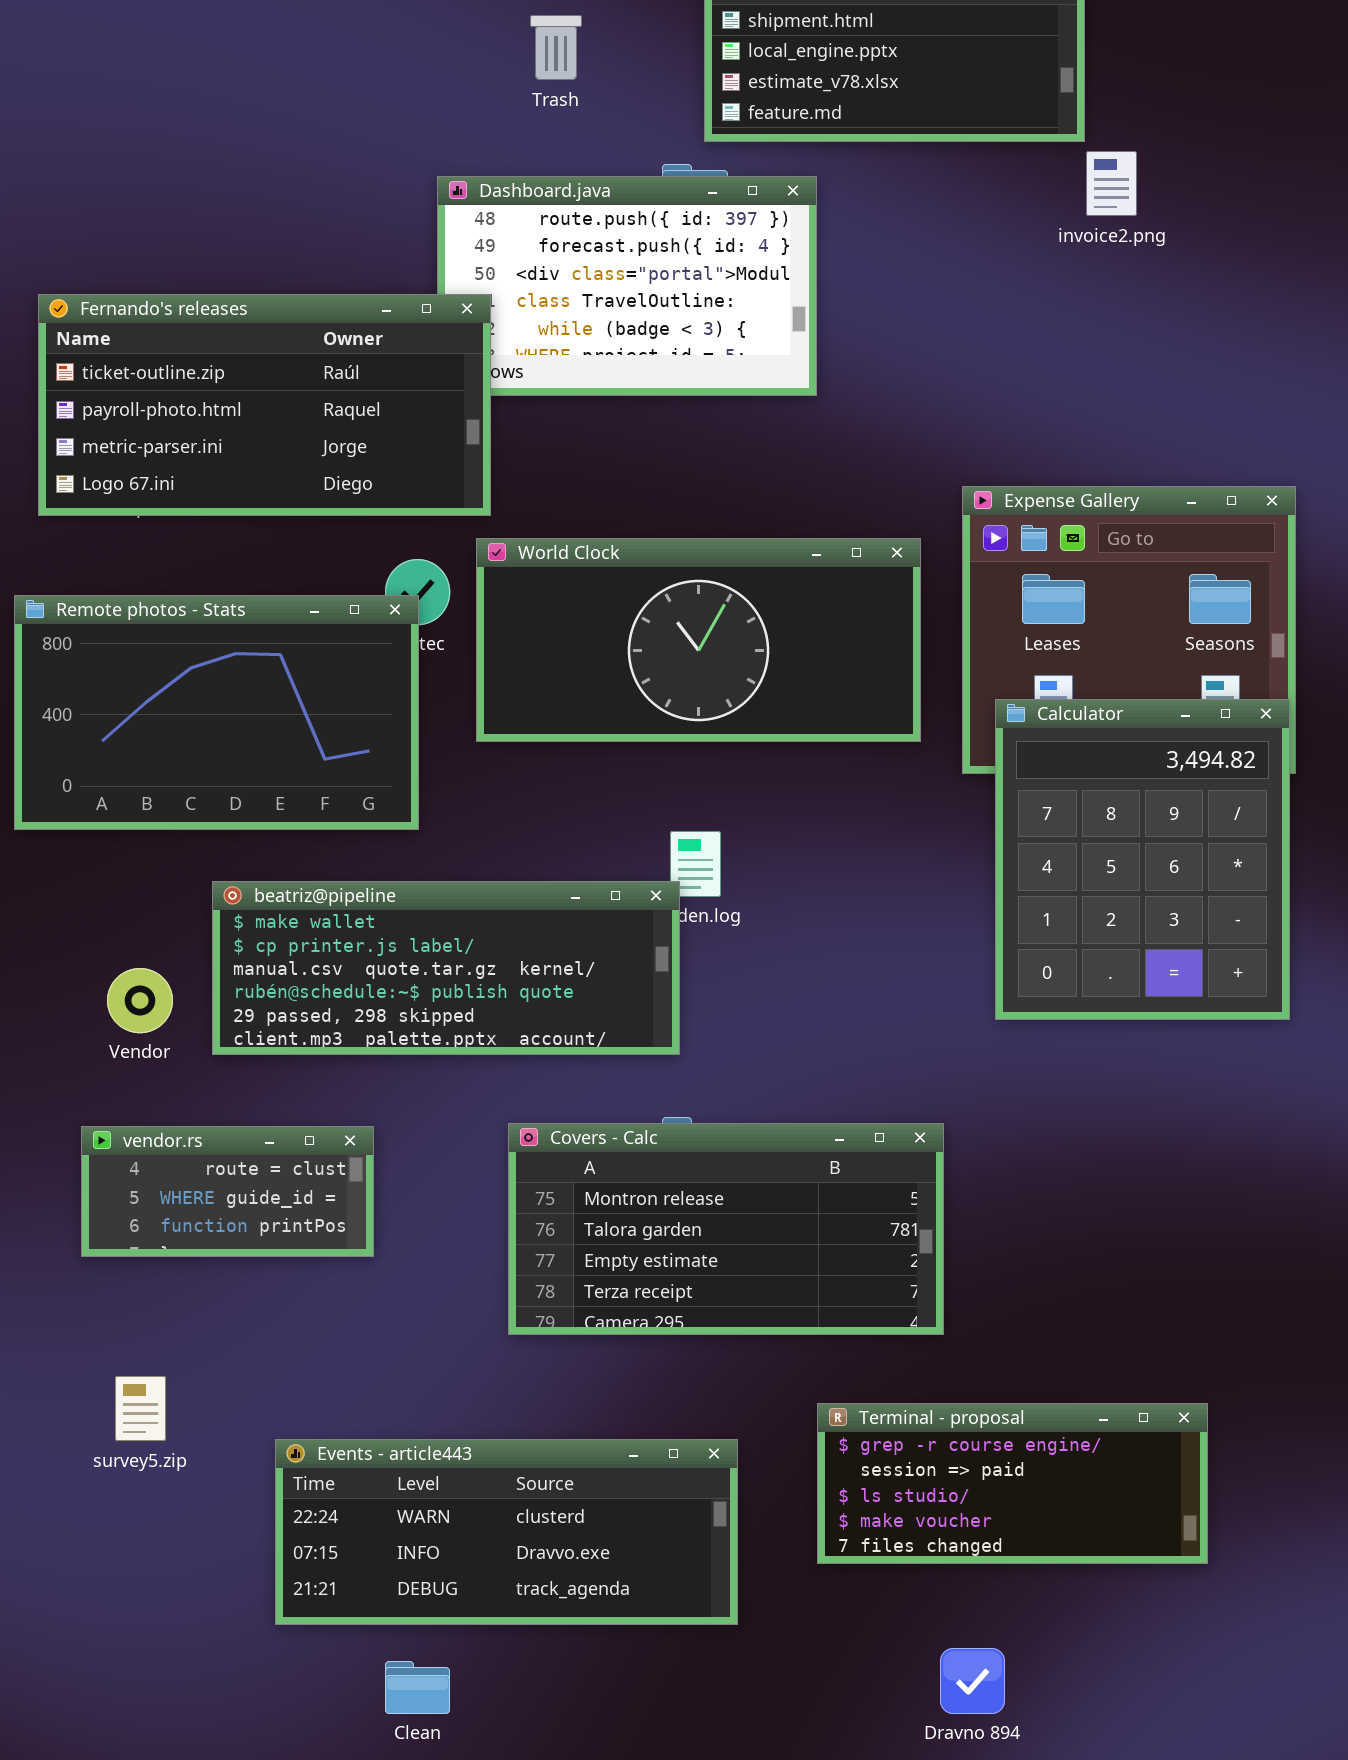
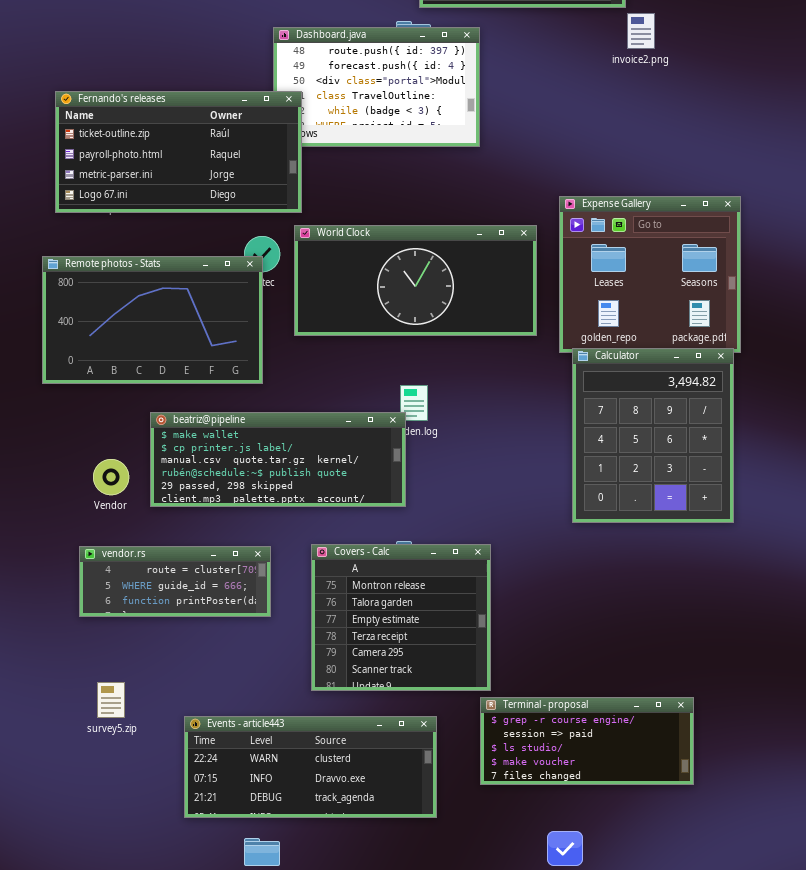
Calculator: [995,699,1290,1020] -> [572,348,734,523], moved
Covers - Calc: [508,1123,944,1335] -> [311,544,491,691], resized
vendor.rs: [81,1126,374,1257] -> [79,546,271,617], resized

